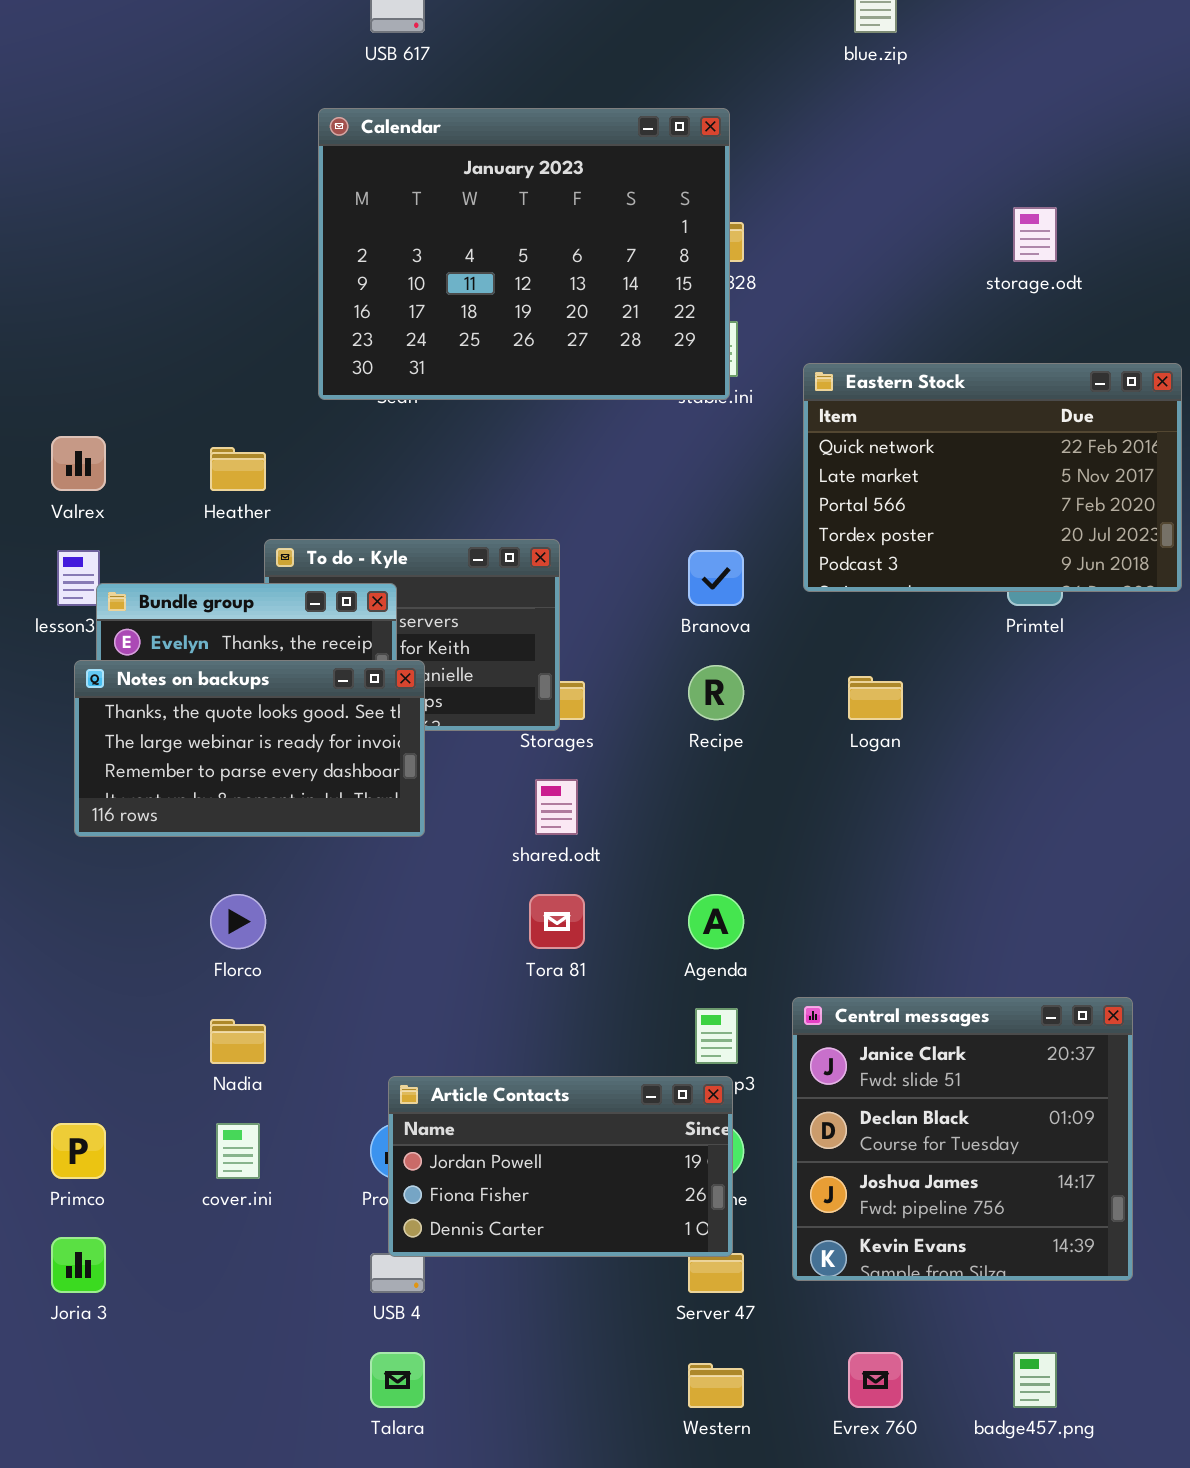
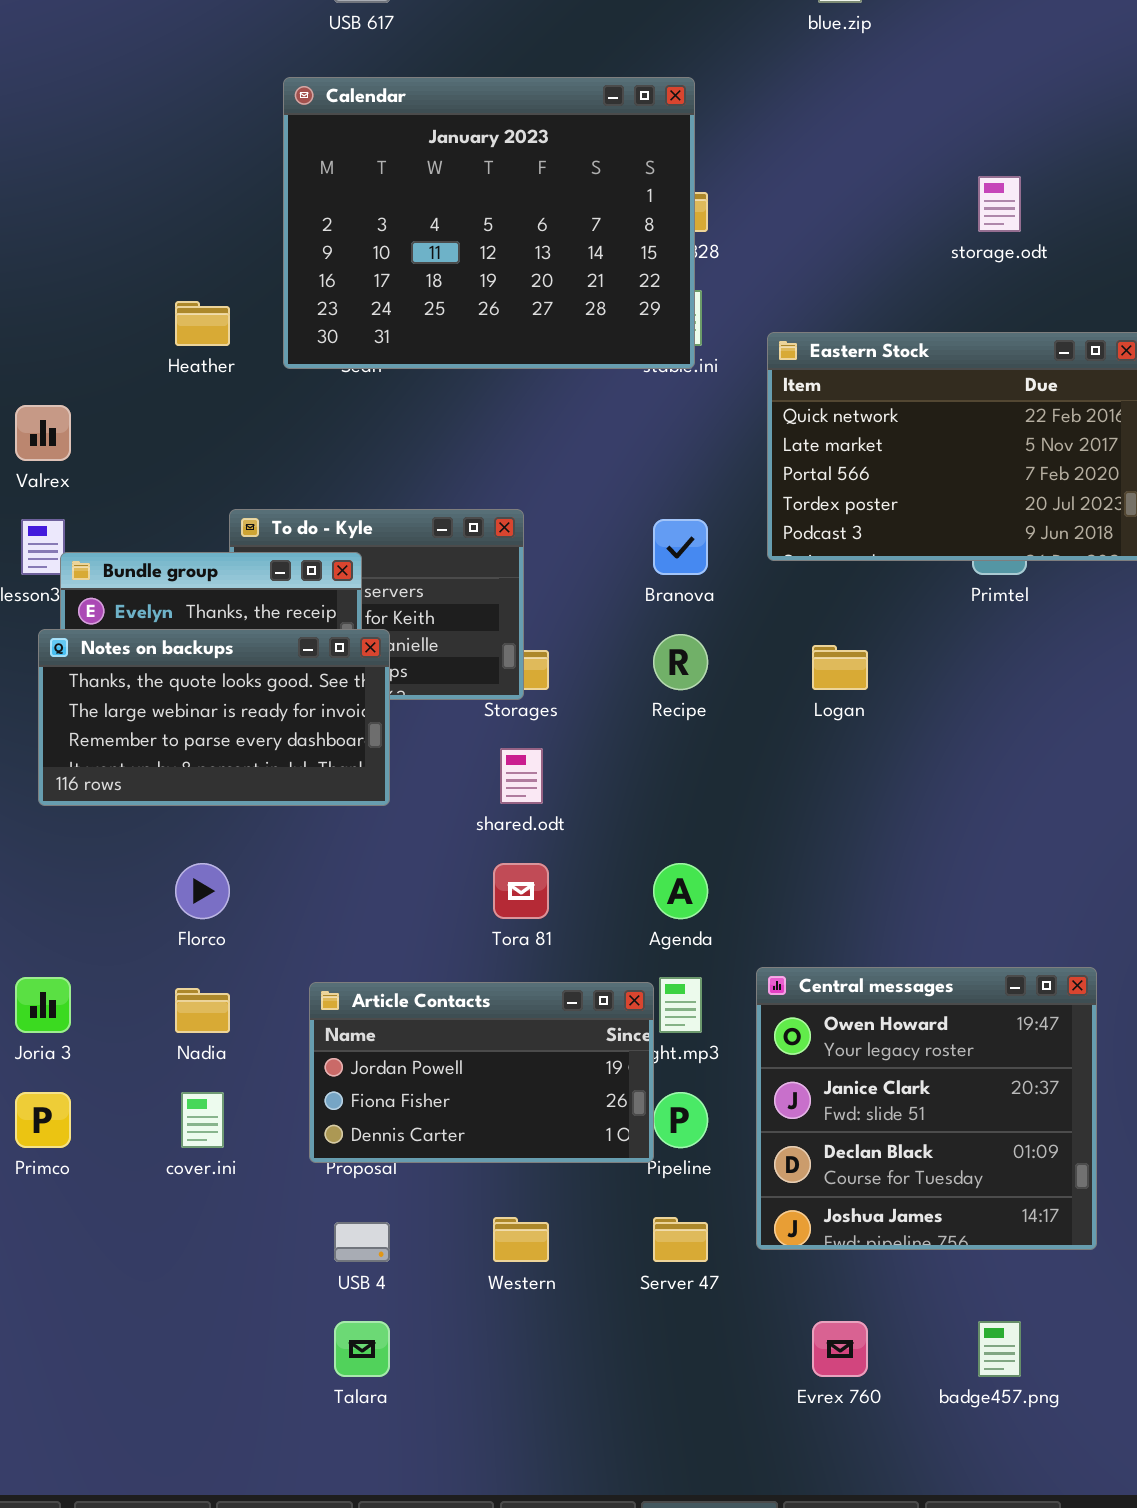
Heather: [210,447,266,491] -> [175,301,230,346], moved
Central messages: [792,997,1133,1281] -> [756,967,1097,1250], scrolled up 1 row
Article Contacts: [388,1076,733,1257] -> [309,982,654,1163], moved
Joria 3: [51,1237,106,1293] -> [15,977,71,1033], moved
Western: [688,1363,744,1408] -> [493,1217,549,1262], moved

